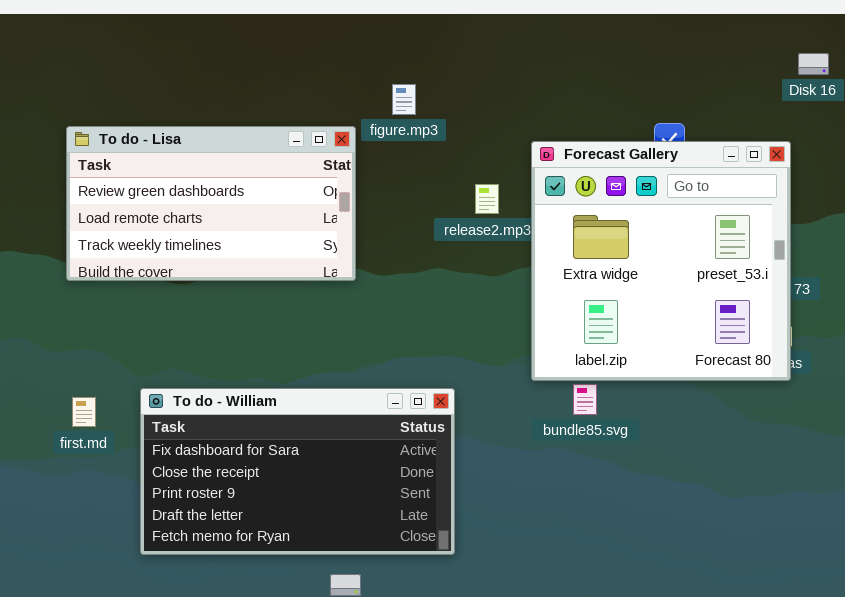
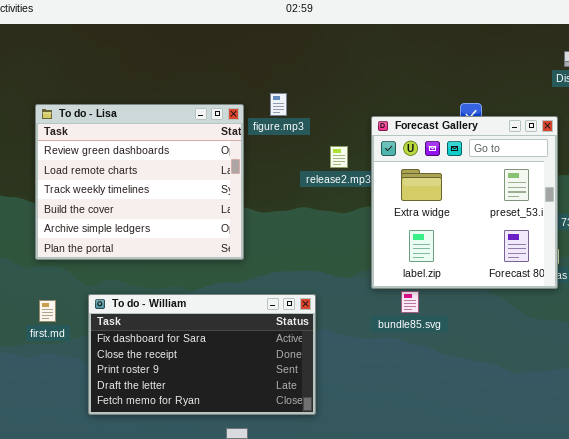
figure.mp3: [392,84,416,115] -> [270,93,287,116], moved
To do - Lisa: [66,126,356,281] -> [35,104,244,260], resized

